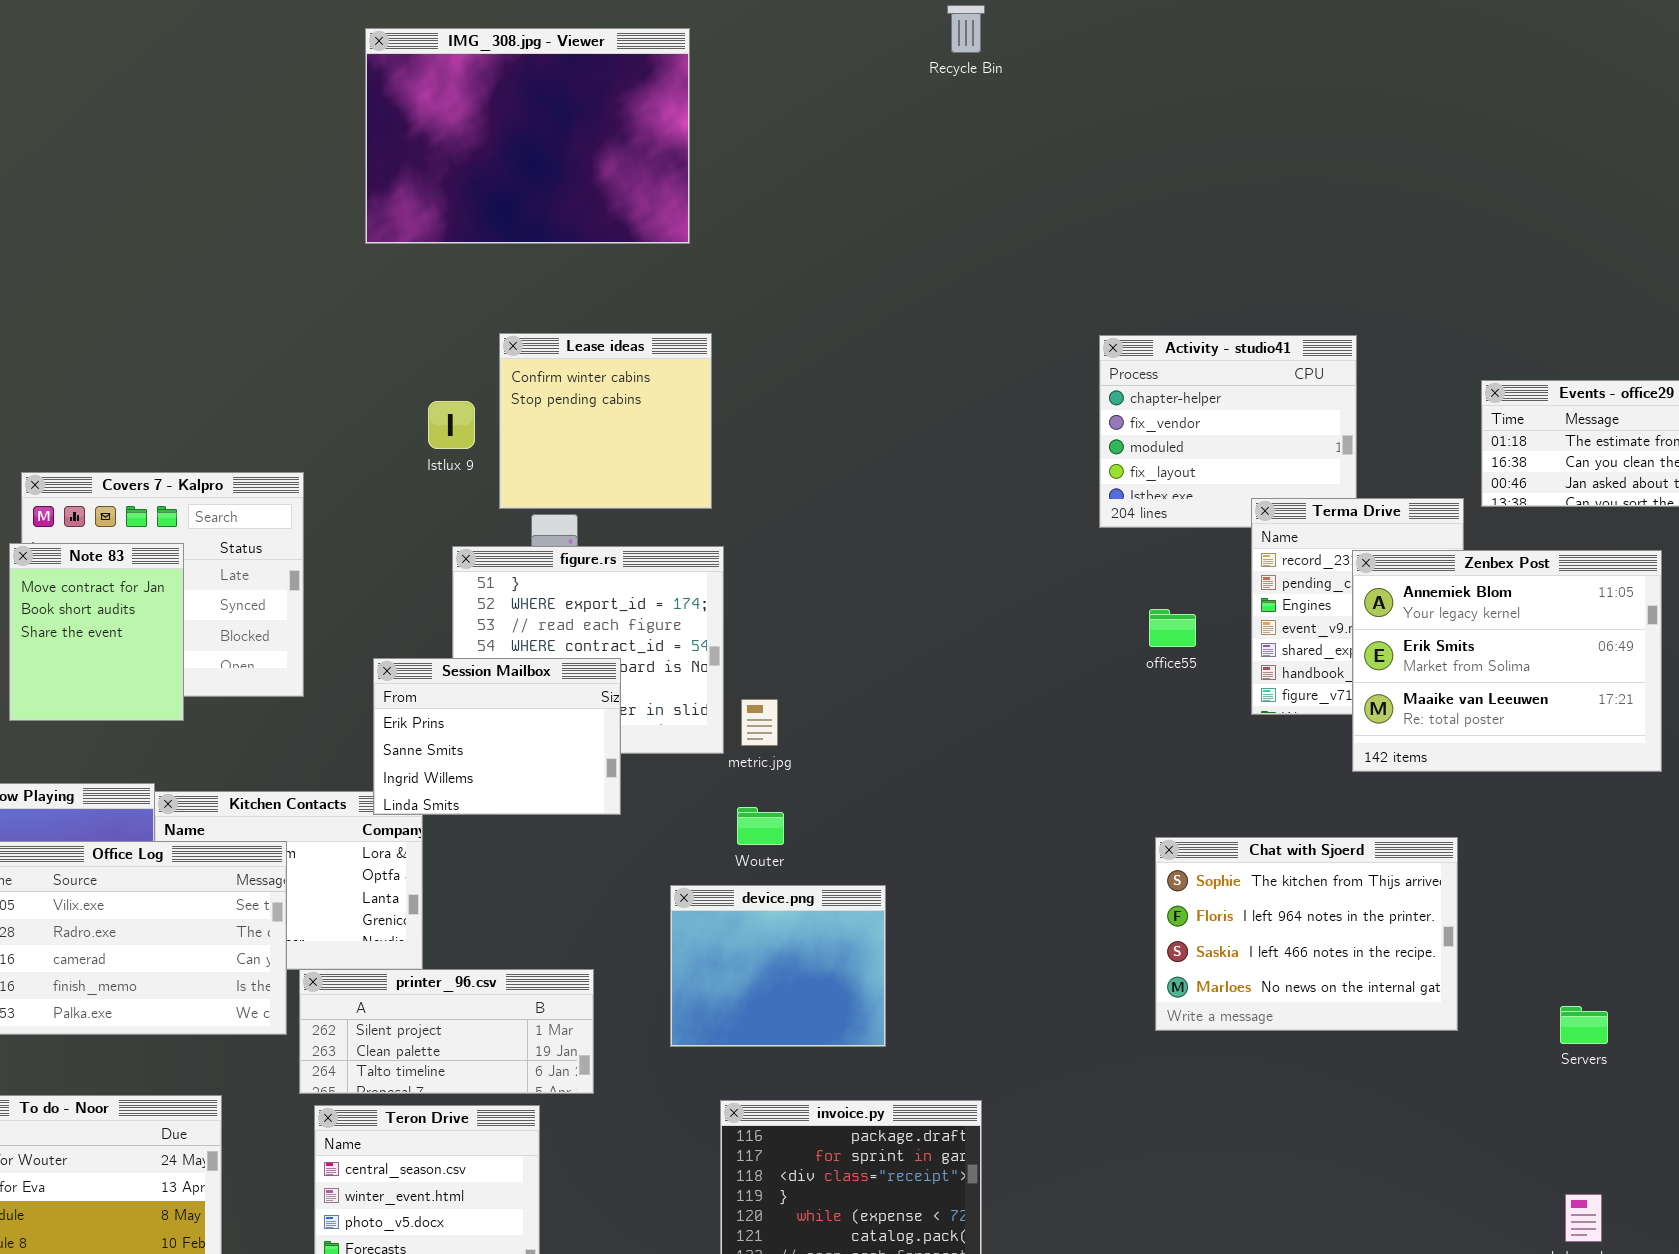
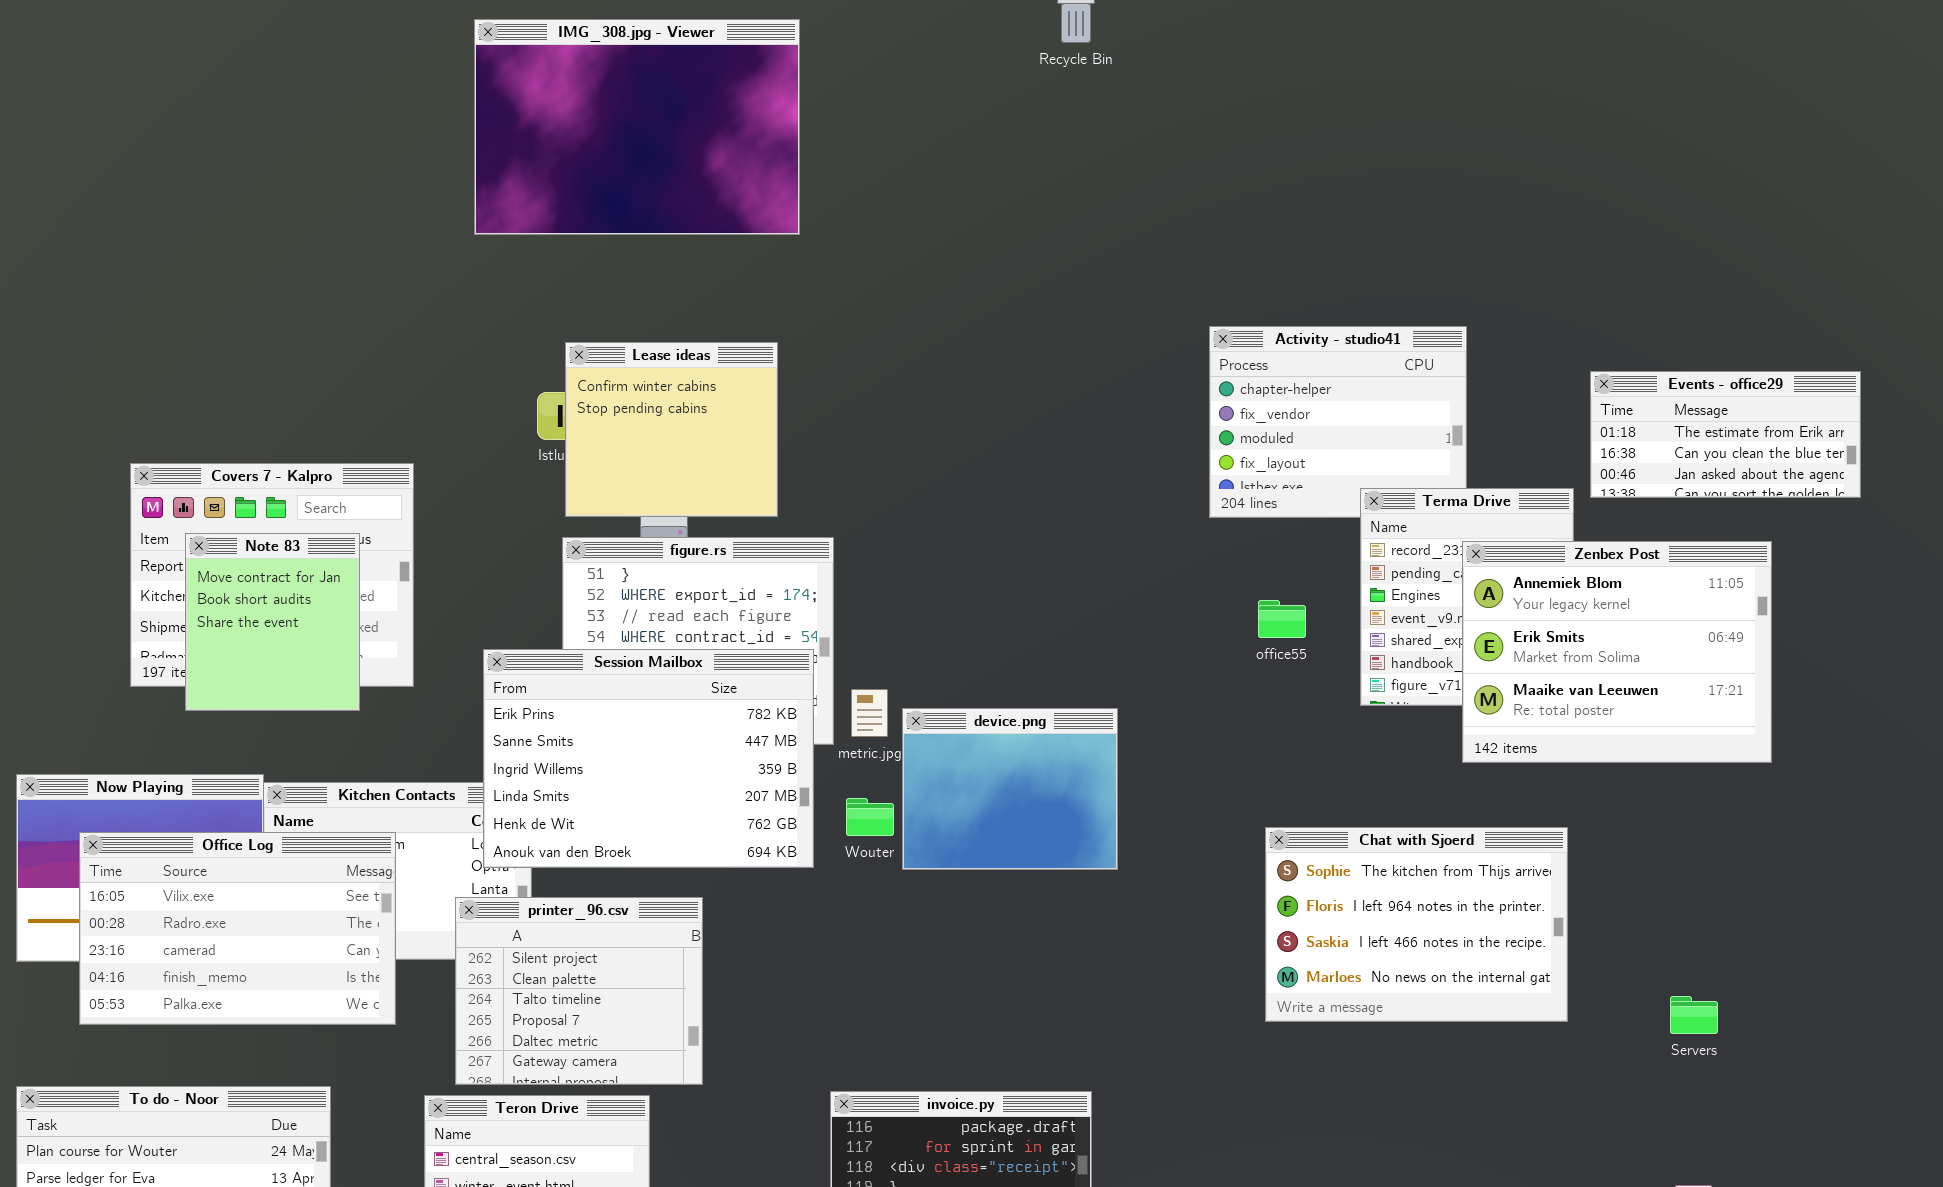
Lease ideas: [499,333,712,509] -> [565,342,778,517], moved
Note 83: [9,543,184,721] -> [185,533,360,711], moved
Session Mailbox: [373,658,621,815] -> [483,649,814,868], resized
device.png: [670,885,886,1047] -> [902,708,1118,870], moved
printer_96.csv: [299,969,594,1094] -> [455,897,703,1085], resized

